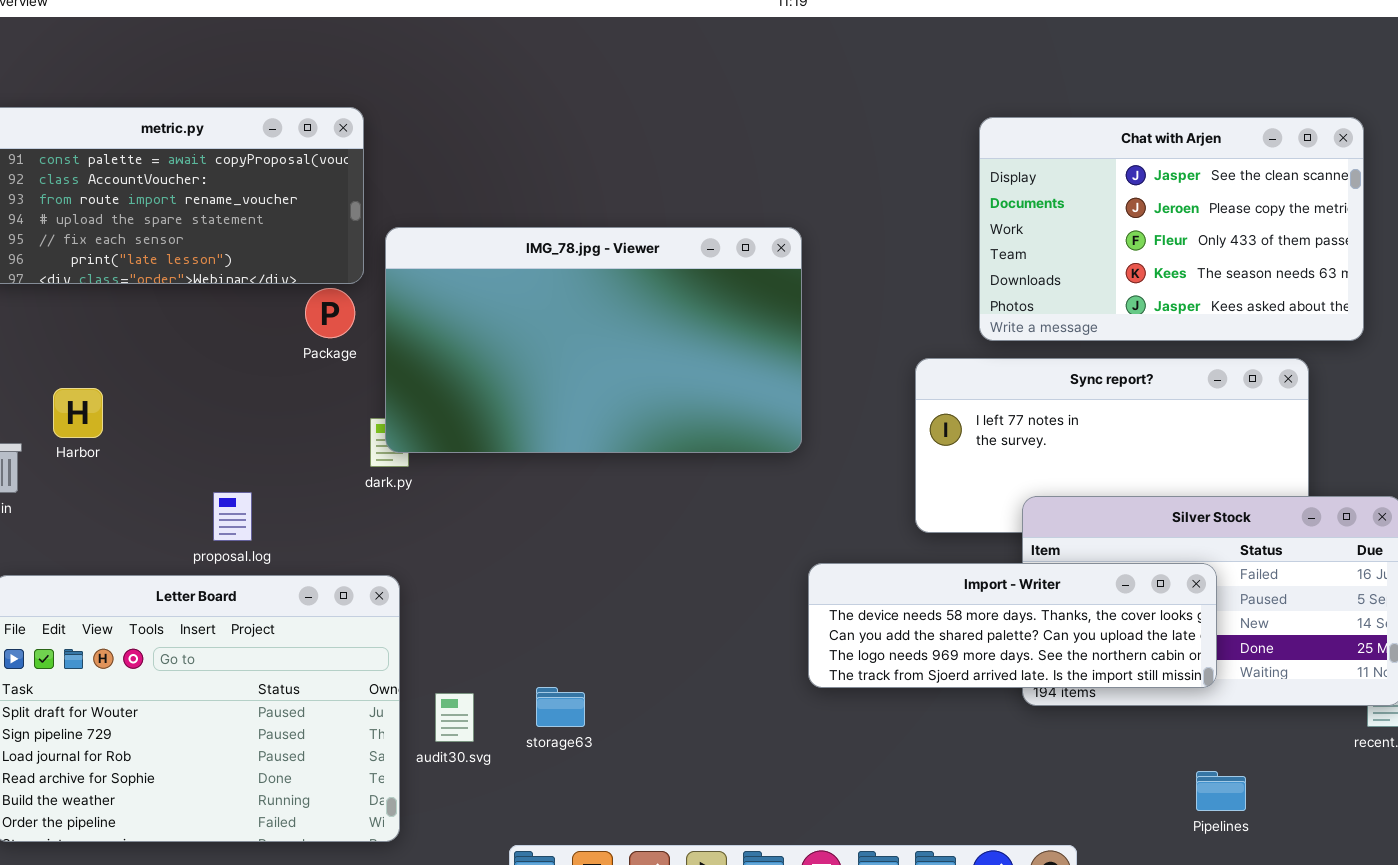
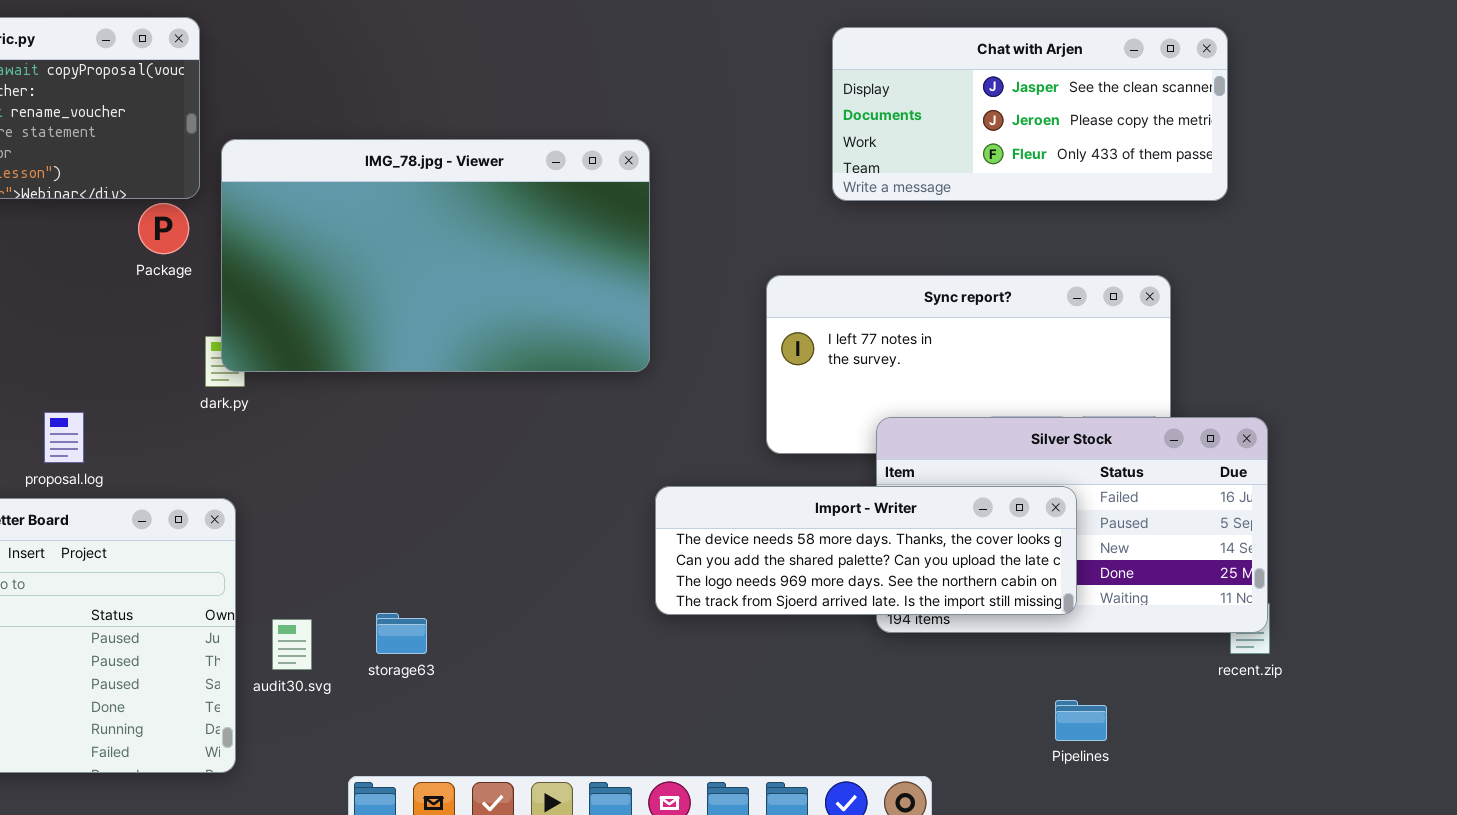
Chat with Arjen: [979,117,1364,341] -> [832,27,1228,201], resized

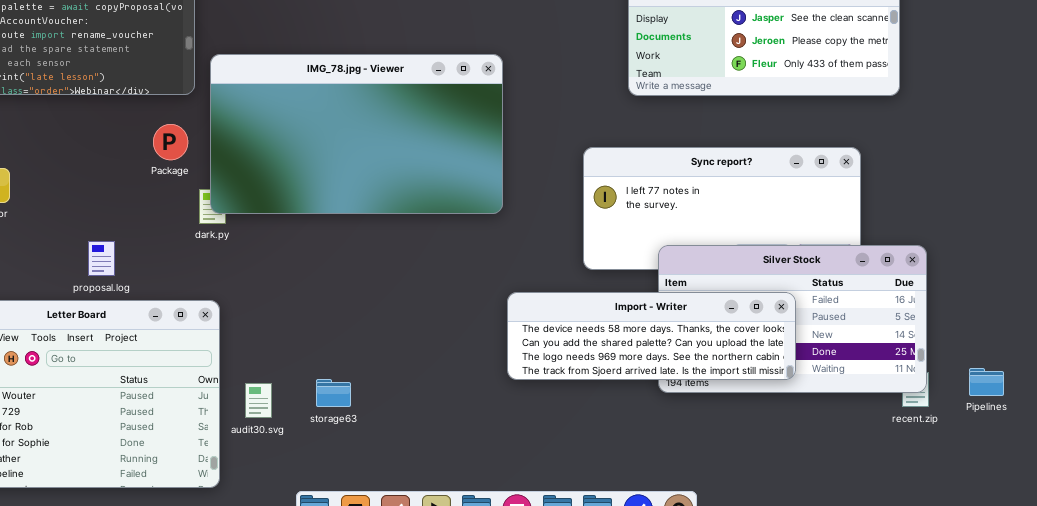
Package: [138,203,189,254] -> [153,124,188,160], moved
Pipelines: [1055,700,1107,741] -> [969,368,1004,396], moved

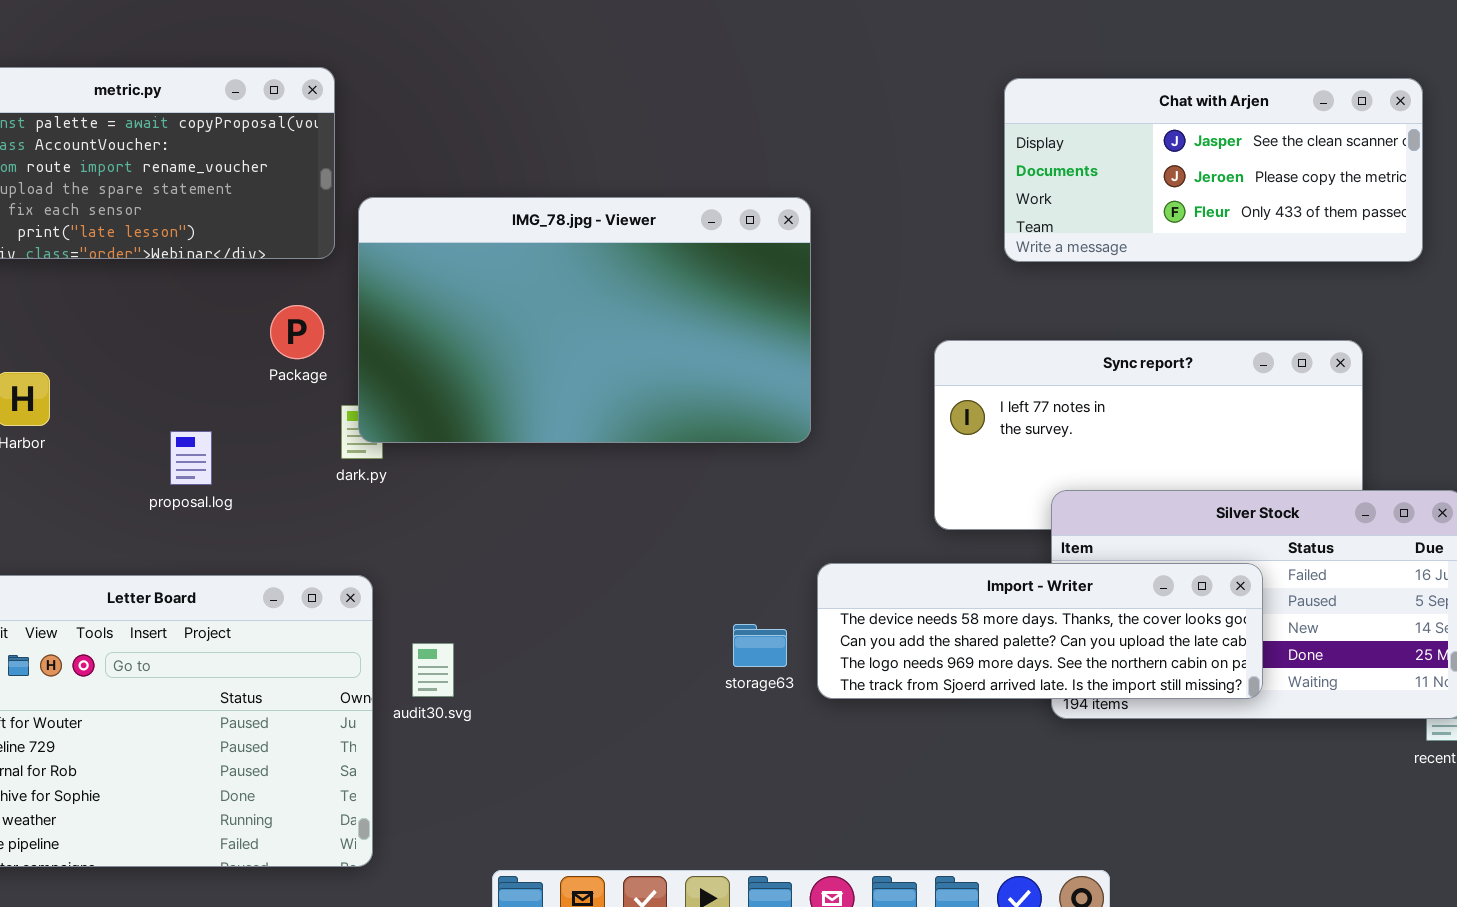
proposal.log: [88,241,115,276] -> [170,431,212,485], moved
storage63: [316,379,351,407] -> [733,624,787,667], moved
audit30.svg: [245,383,272,418] -> [412,643,454,697], moved

